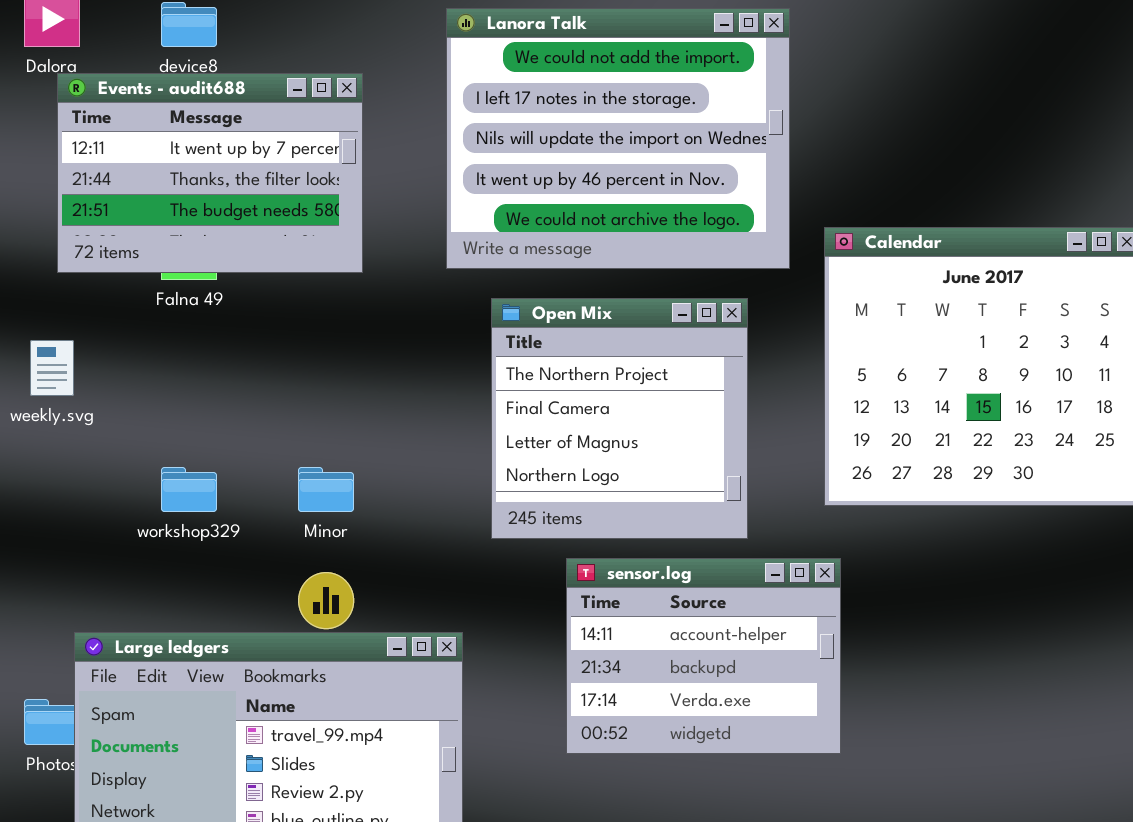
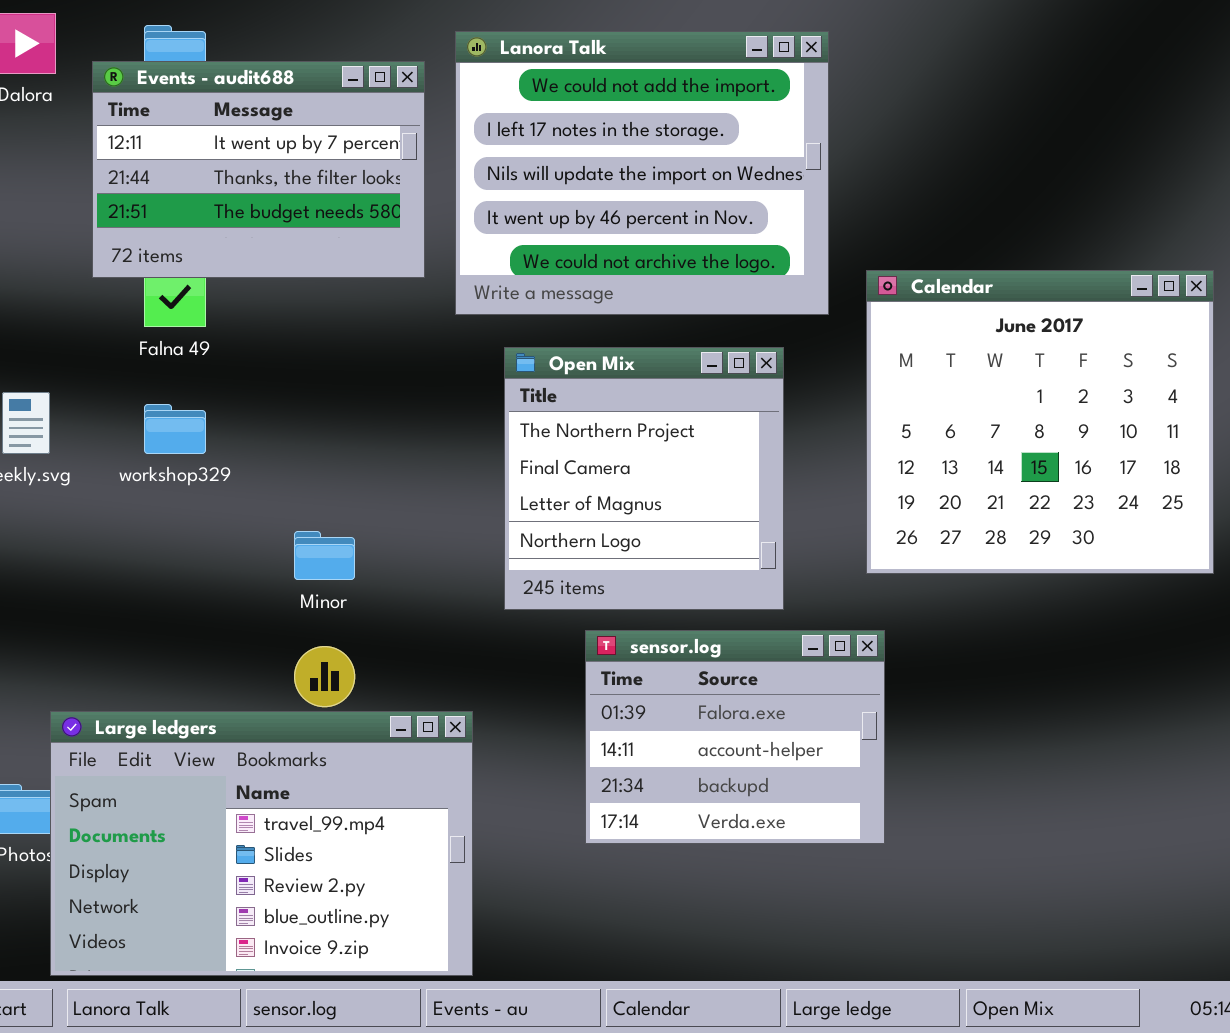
Events - audit688: [57,73,363,273] -> [92,61,425,278], moved
workshop329: [161,467,217,512] -> [144,404,206,454], moved
sensor.log: [566,558,841,754] -> [585,630,885,844], scrolled up 1 row

